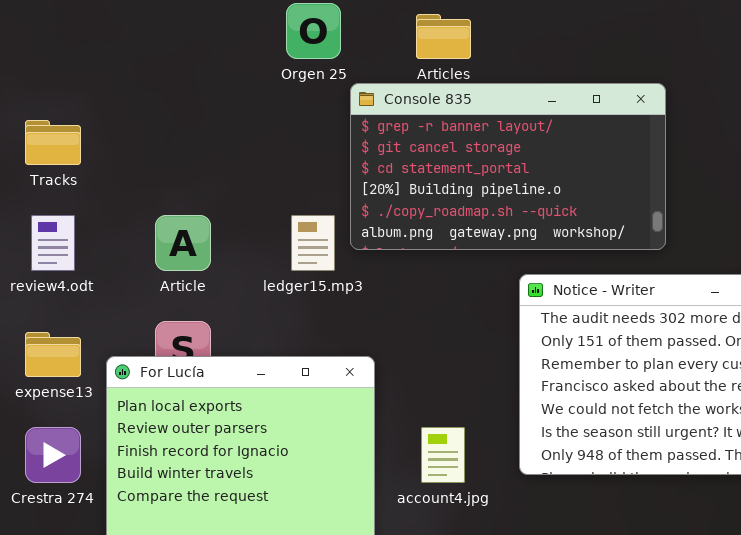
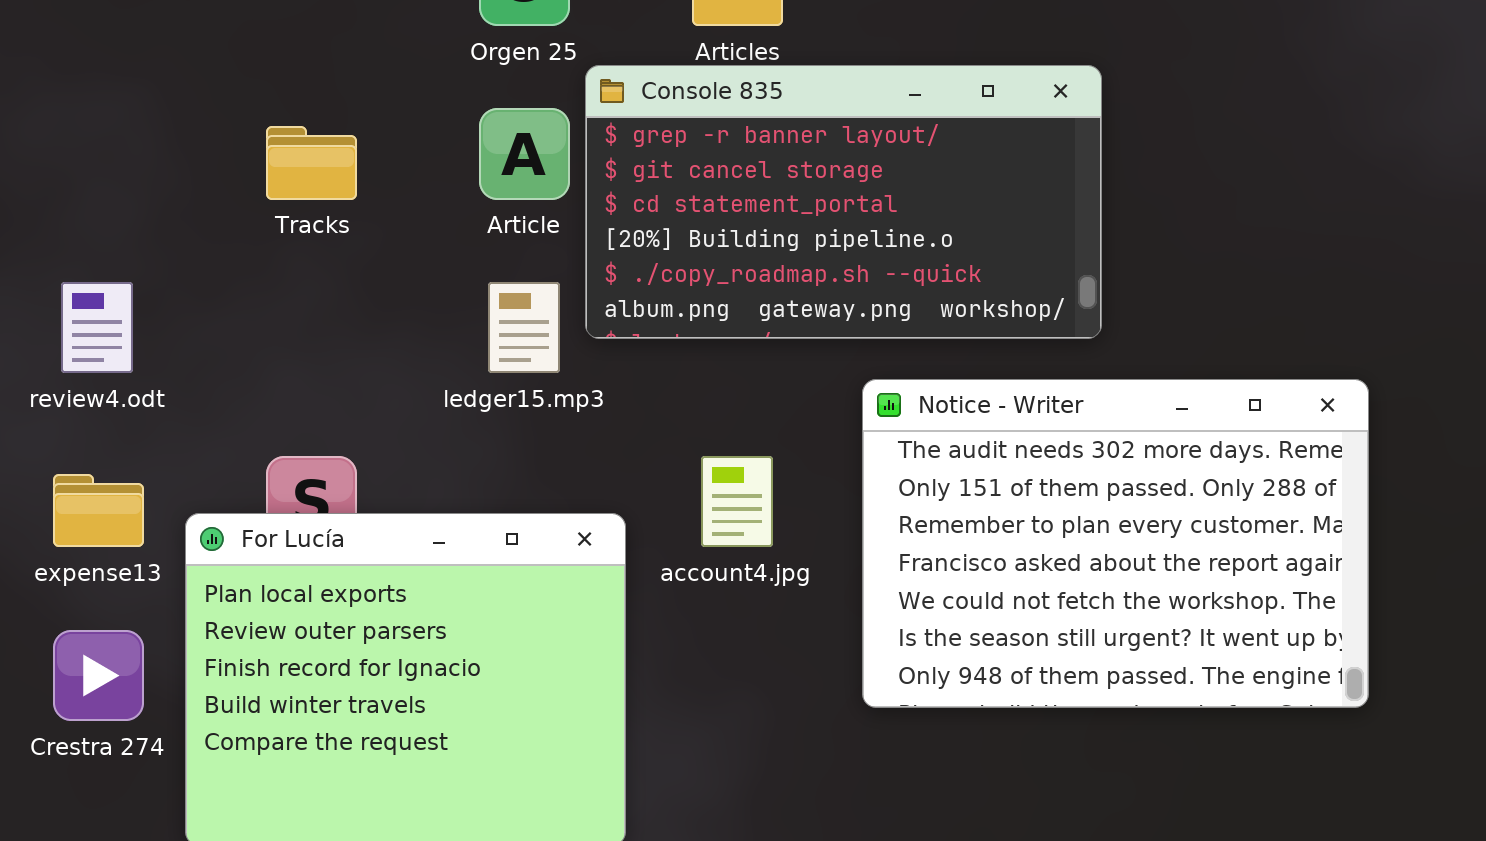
Tracks: [25,120,81,165] -> [266,126,357,200], moved
Article: [155,215,211,271] -> [479,108,570,200], moved
account4.jpg: [421,427,465,483] -> [701,456,773,547], moved

